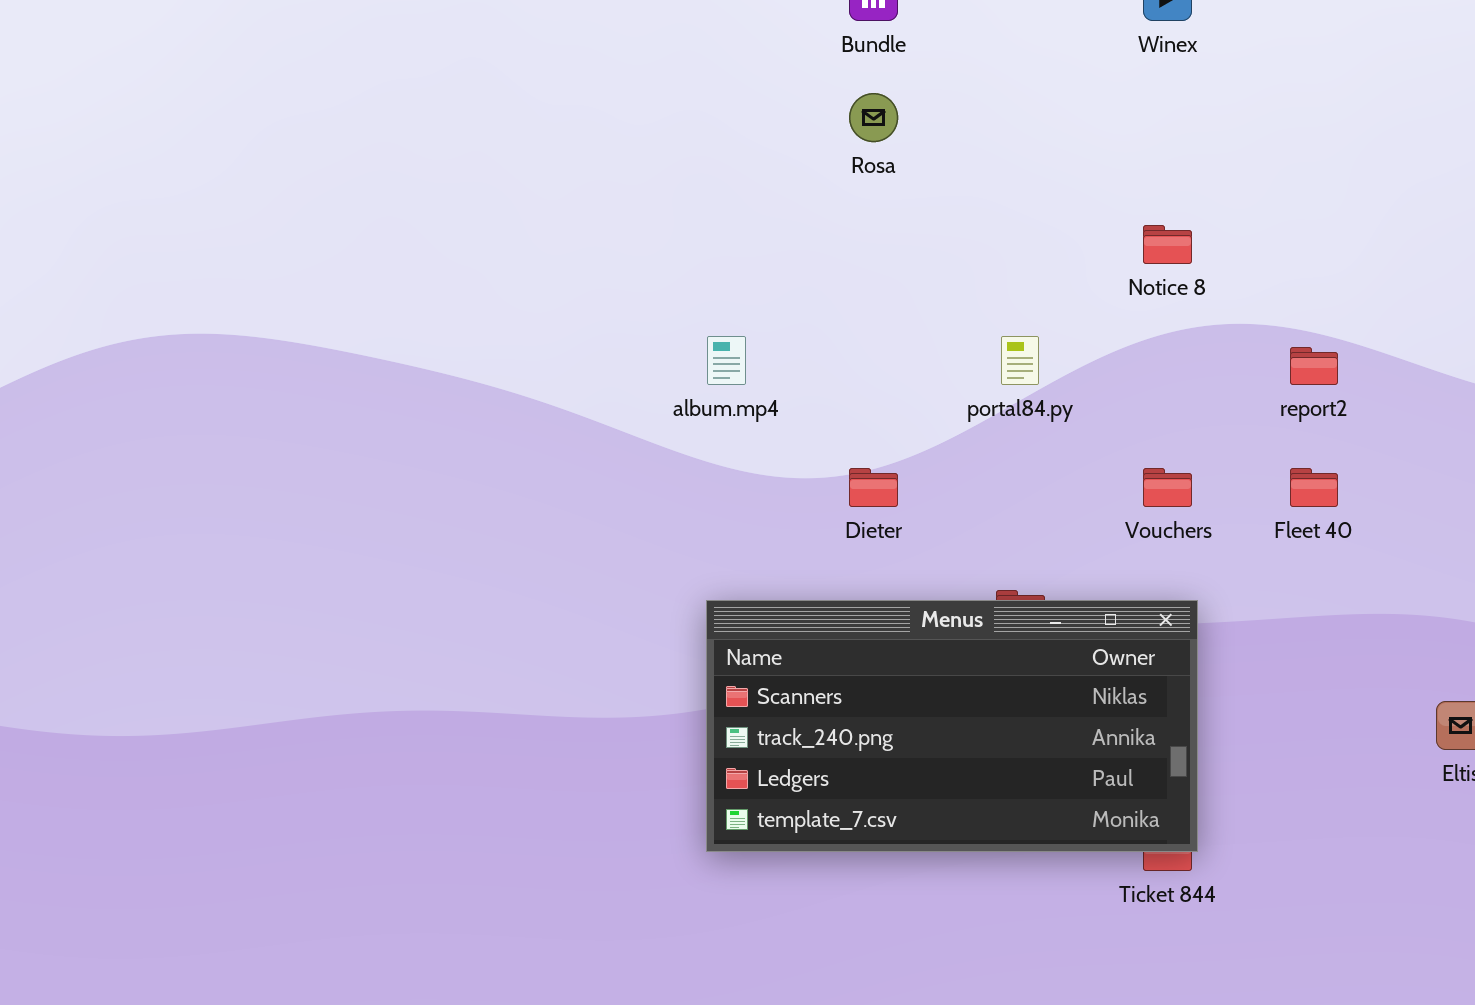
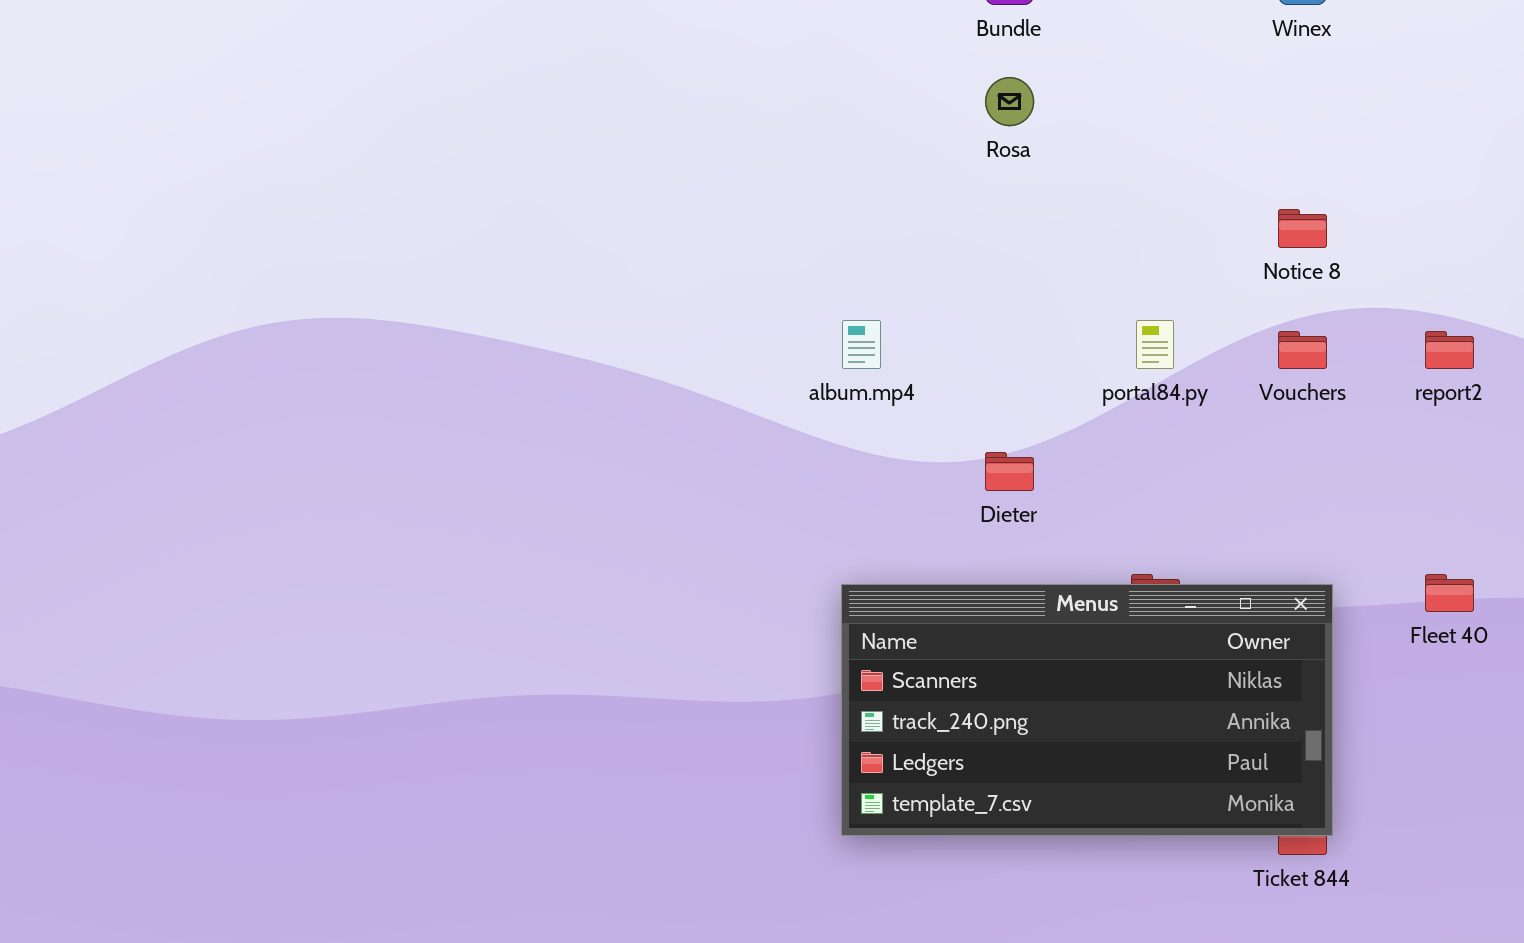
Vouchers: [1143,468,1192,507] -> [1278,331,1327,369], moved
Fleet 40: [1290,468,1338,507] -> [1425,574,1474,612], moved

